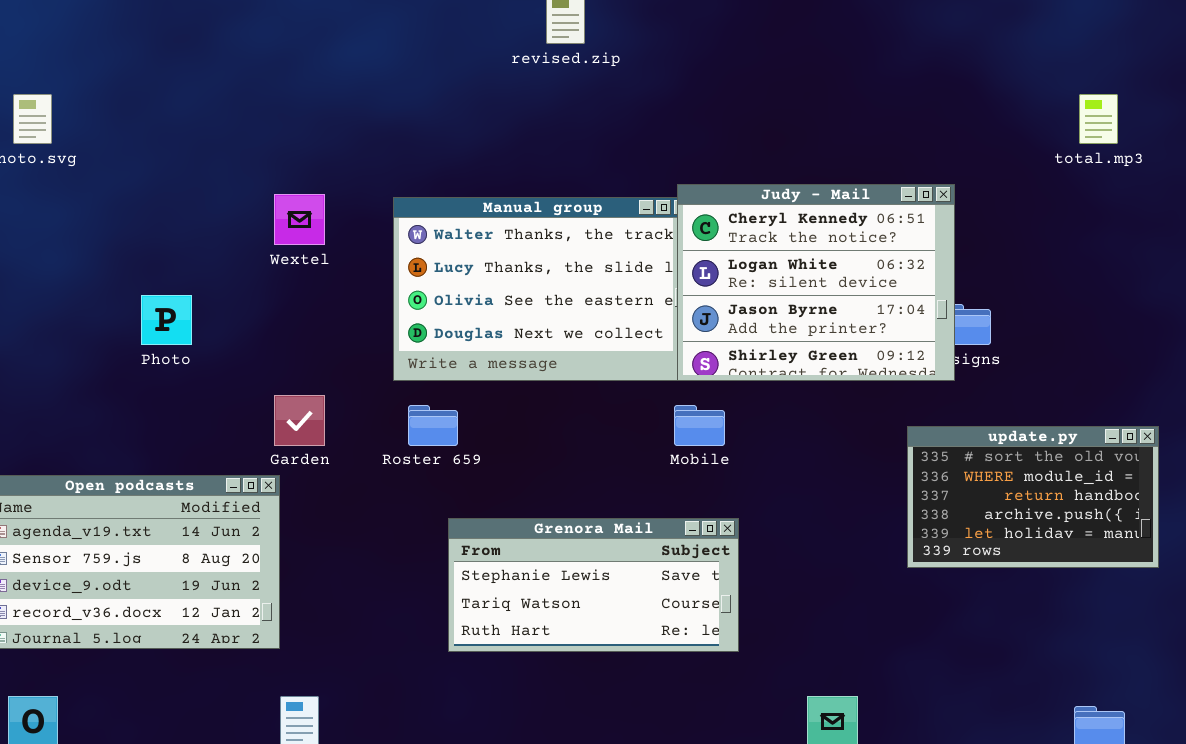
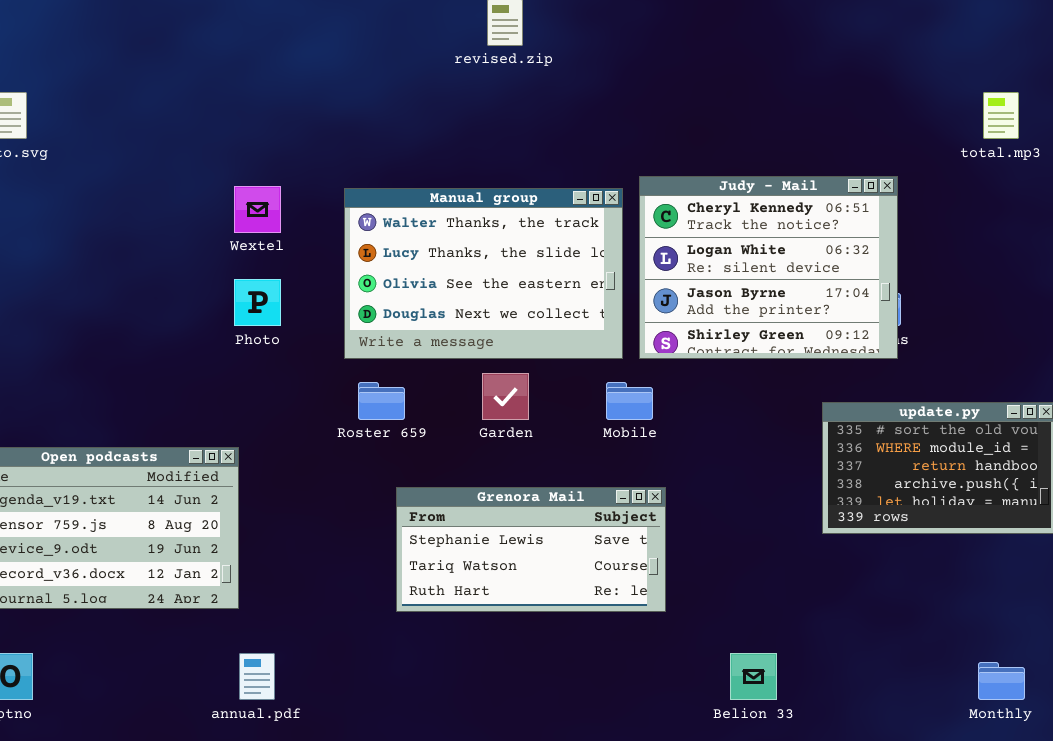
Judy - Mail: [677,184,955,381] -> [639,176,898,359], moved
Photo: [141,295,192,345] -> [234,279,281,326], moved
Garden: [274,395,325,446] -> [482,373,529,420], moved

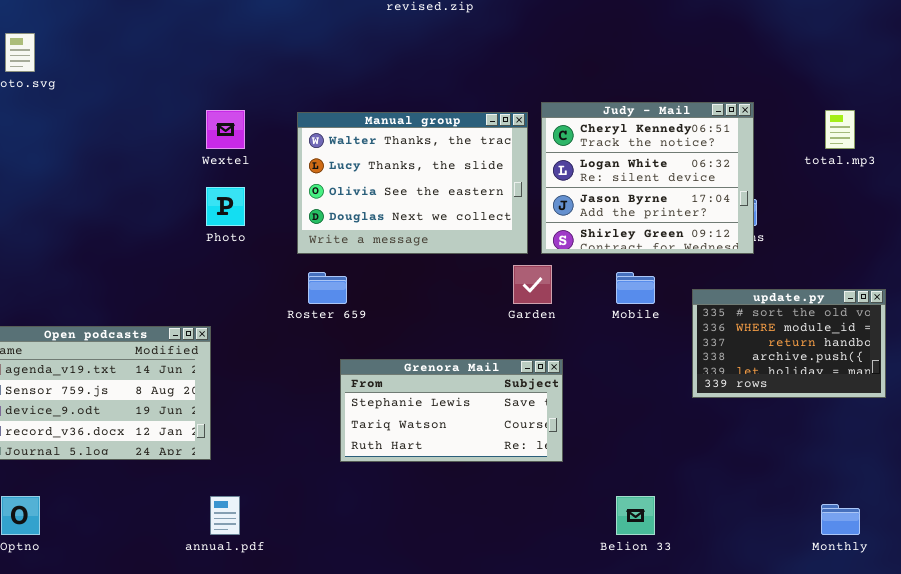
total.mp3: [983,92,1019,139] -> [825,110,855,149], moved
Garden: [482,373,529,420] -> [513,265,552,304], moved
Mobile: [606,382,653,420] -> [616,272,655,304], moved

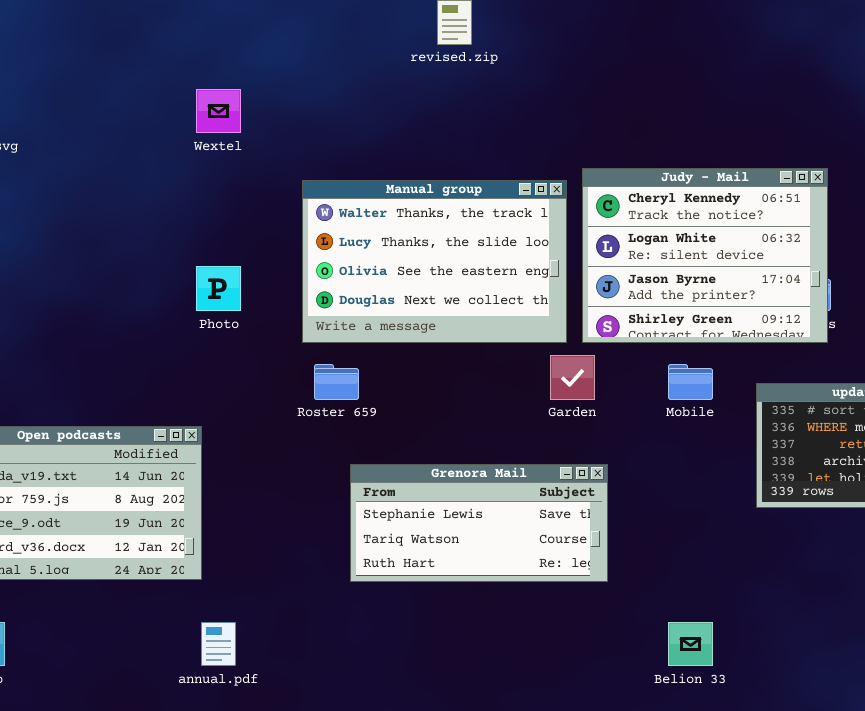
Wextel: [206,110,245,149] -> [196,89,241,133], moved

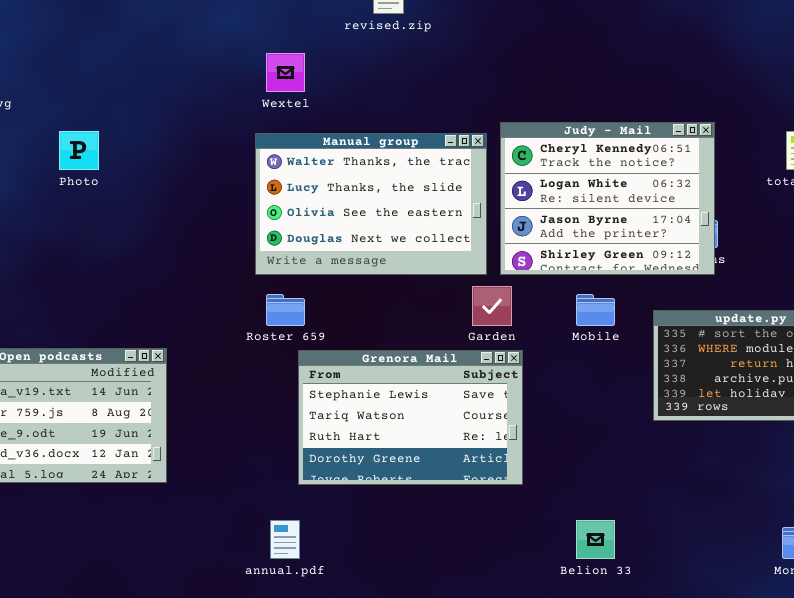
Wextel: [196,89,241,133] -> [266,53,305,92], moved
Photo: [196,266,241,311] -> [59,131,99,170], moved
Grenora Mail: [350,464,608,582] -> [298,350,523,485], resized
annual.pdf: [201,622,236,666] -> [270,520,300,559], moved

